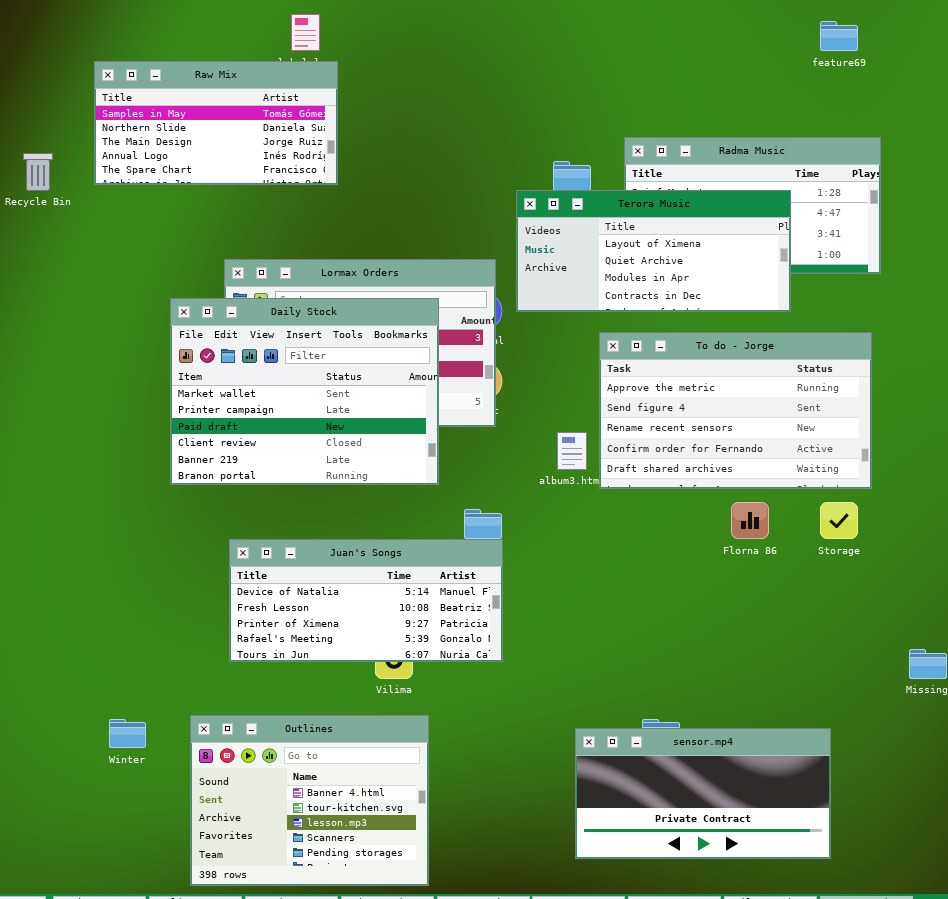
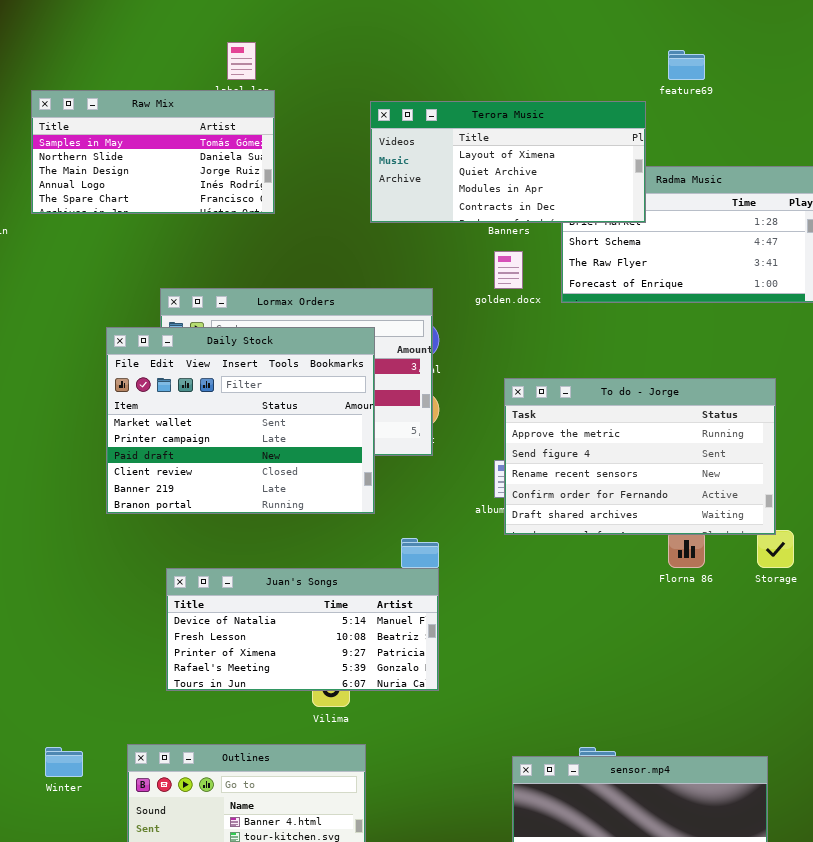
feature69: [820,21,858,51] -> [668,50,705,80], moved
Terora Music: [516,190,791,312] -> [370,101,646,223], moved
To do - Jorge: [599,332,872,489] -> [504,378,776,535], moved

